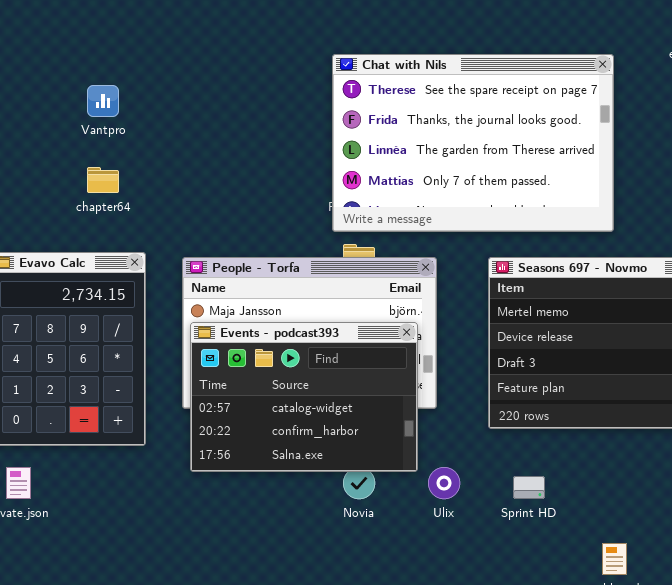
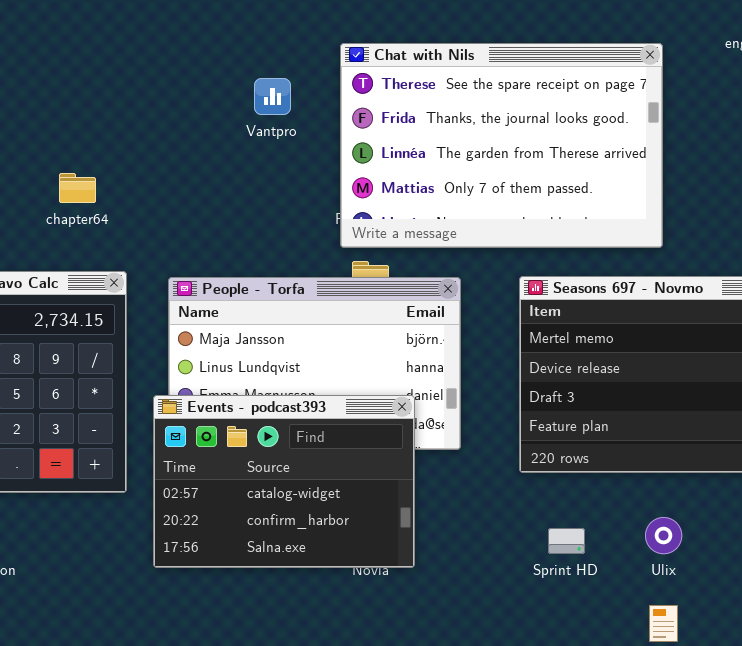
Vantpro: [87,85,119,117] -> [254,78,291,115], moved
Events - podcast393: [190,322,418,472] -> [153,395,415,568], moved
Ulix: [428,467,460,499] -> [645,517,682,554], moved

